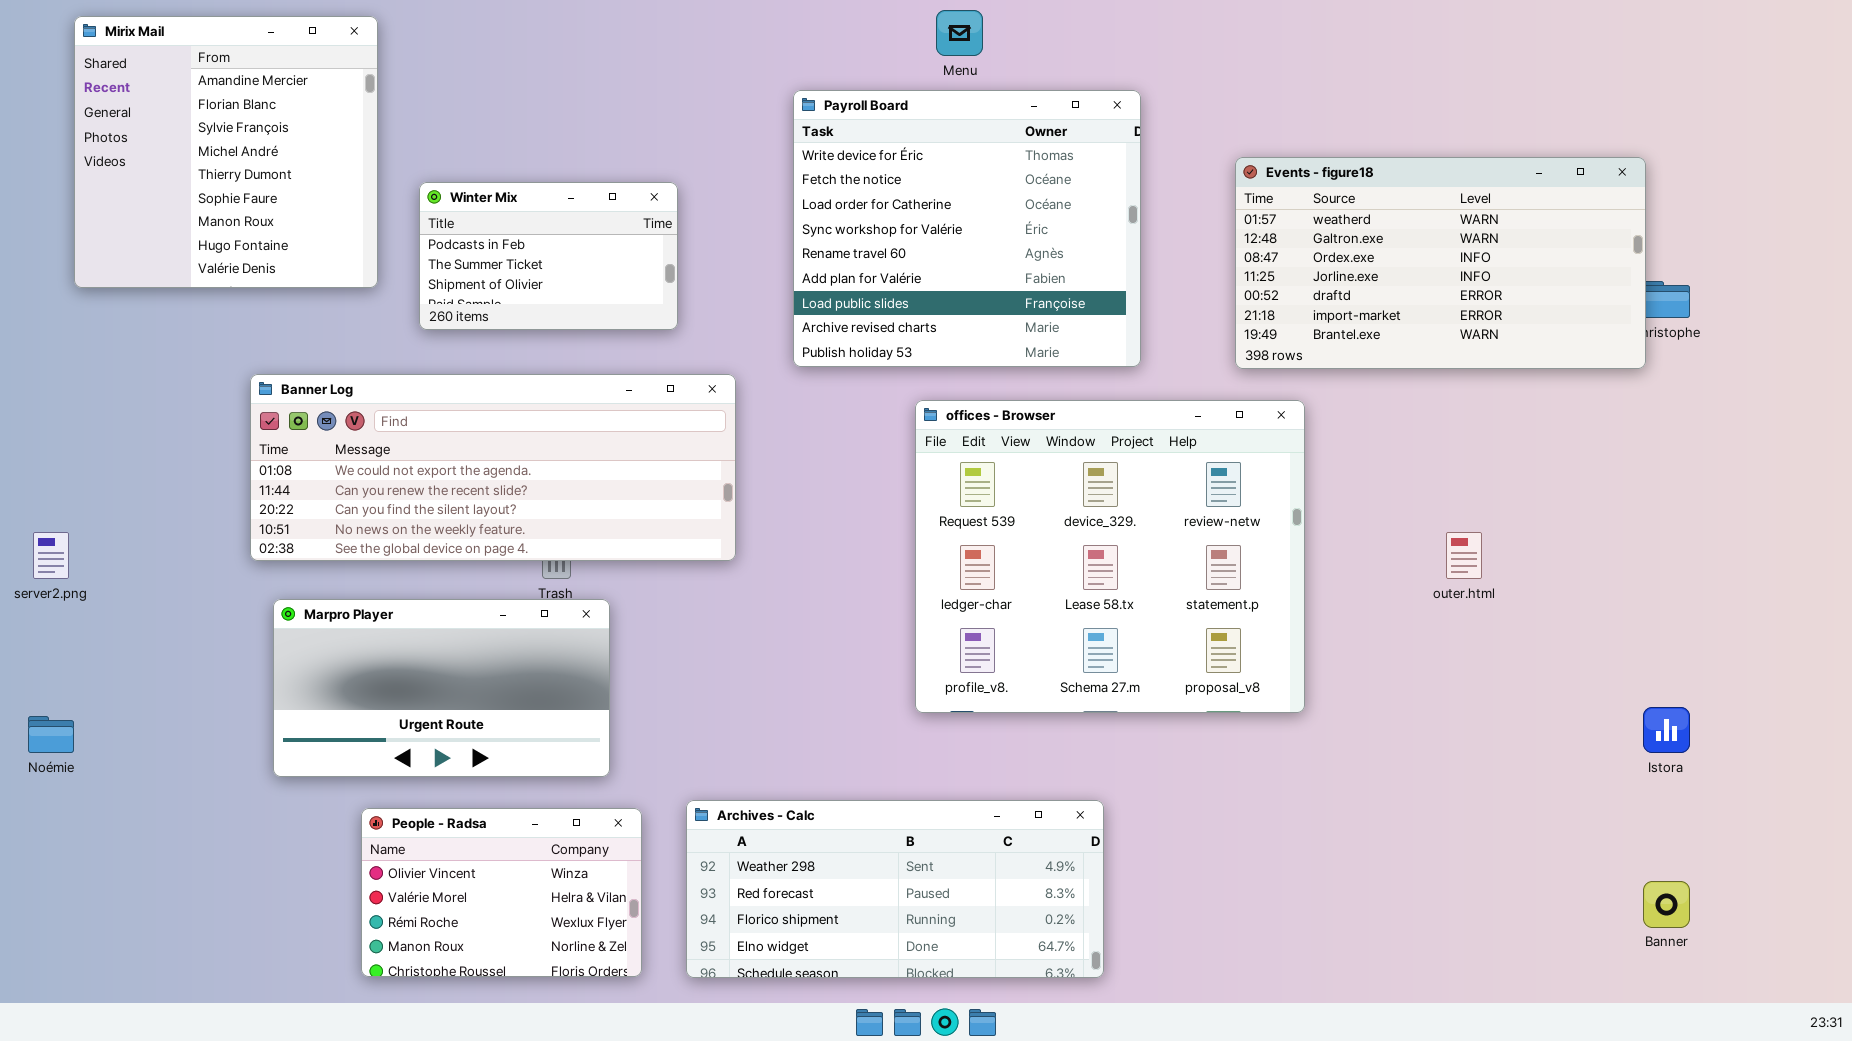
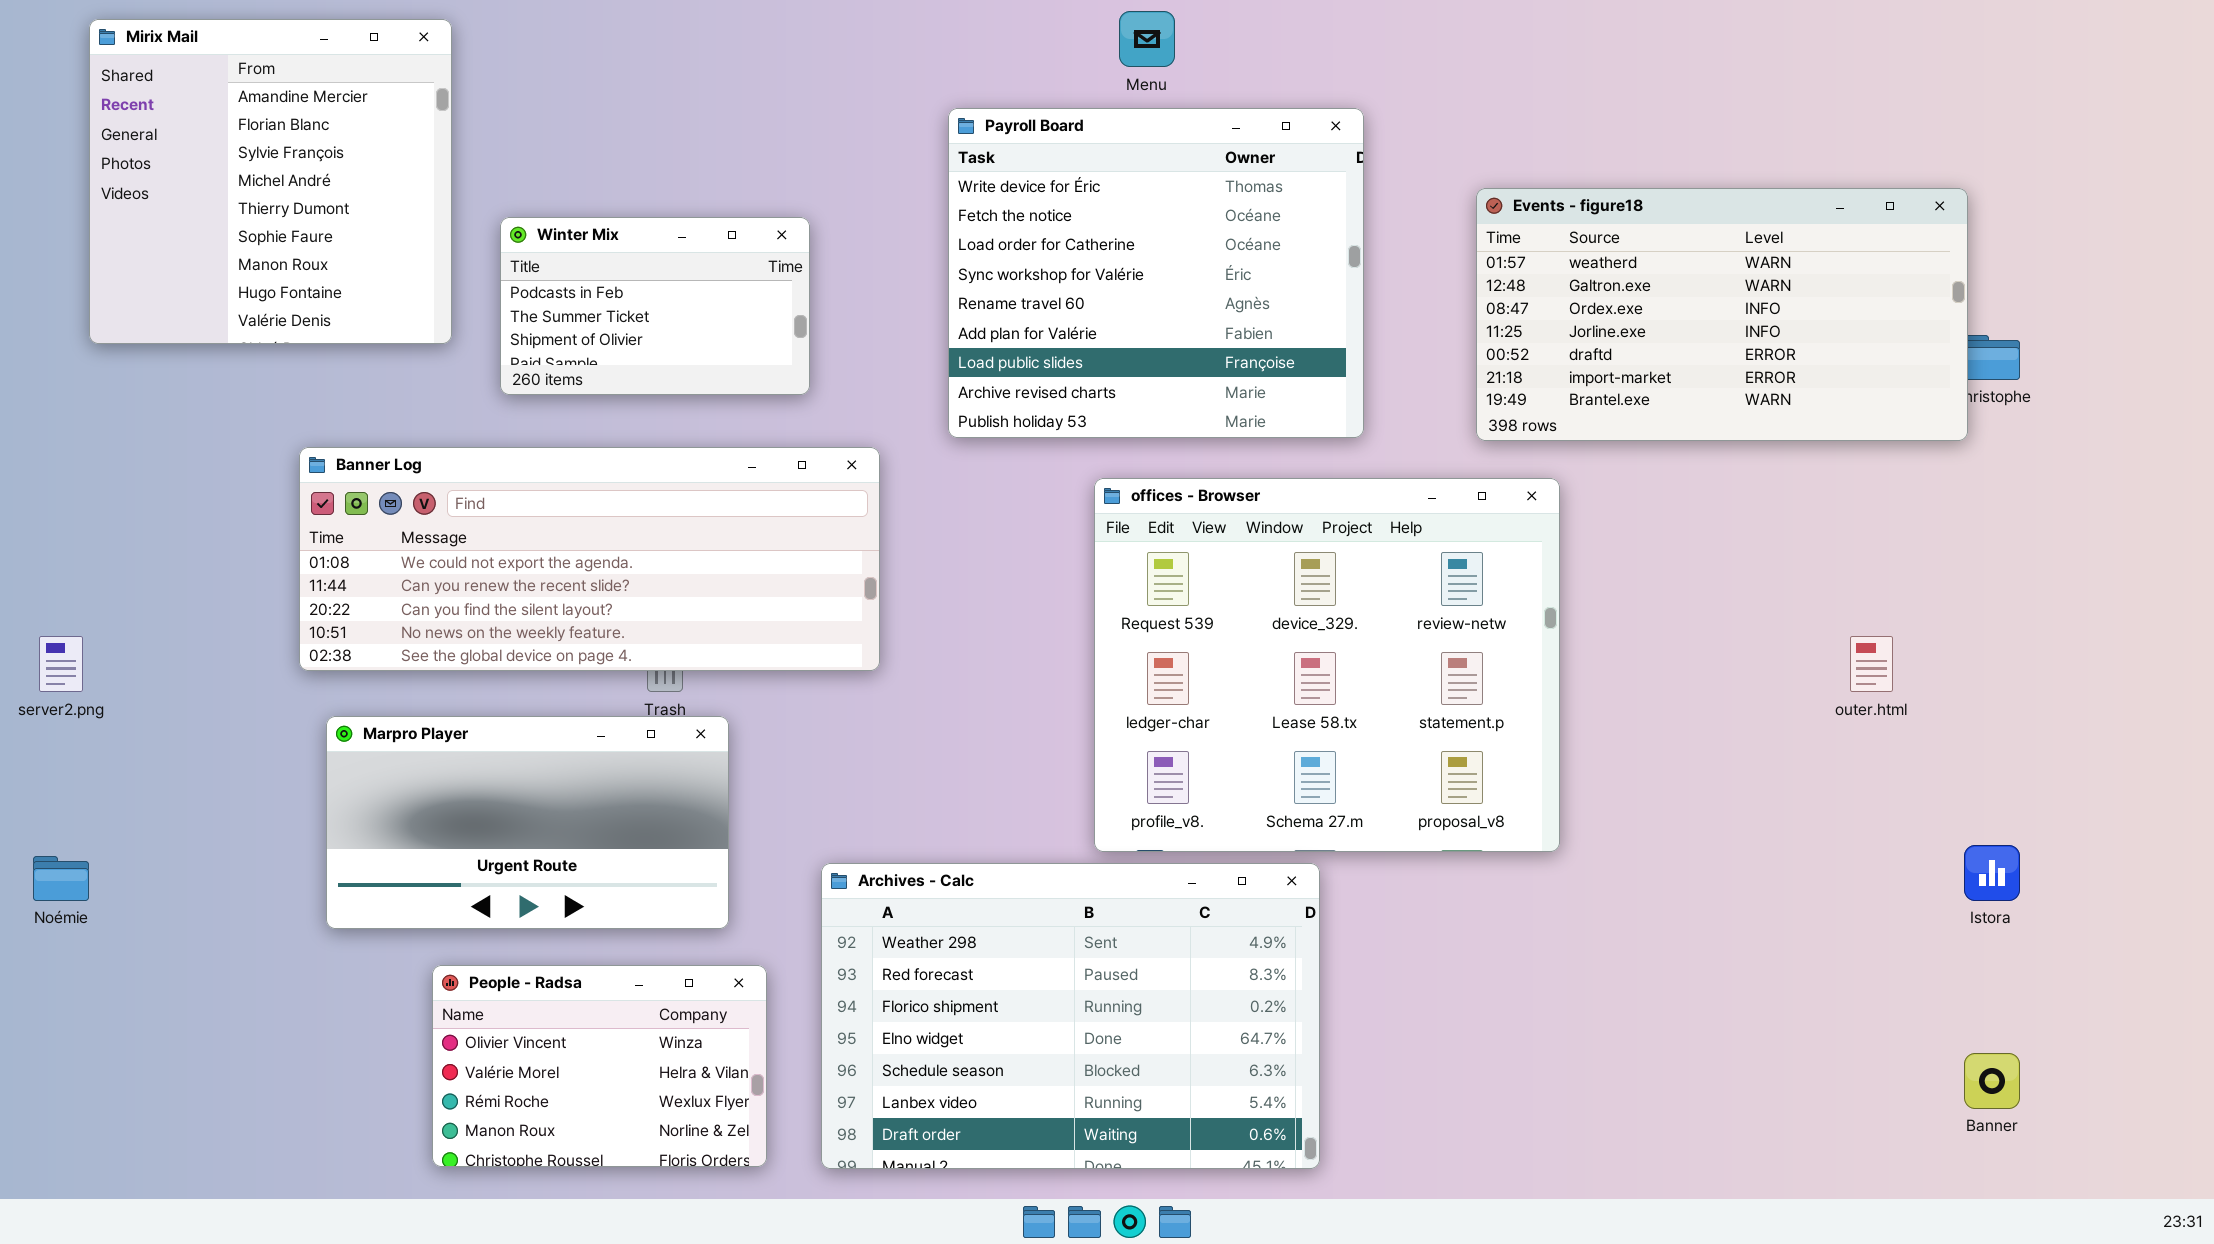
outer.html: [1446,532,1482,579] -> [1850,636,1893,692], moved
Archives - Calc: [686,800,1104,978] -> [821,863,1320,1169], resized

